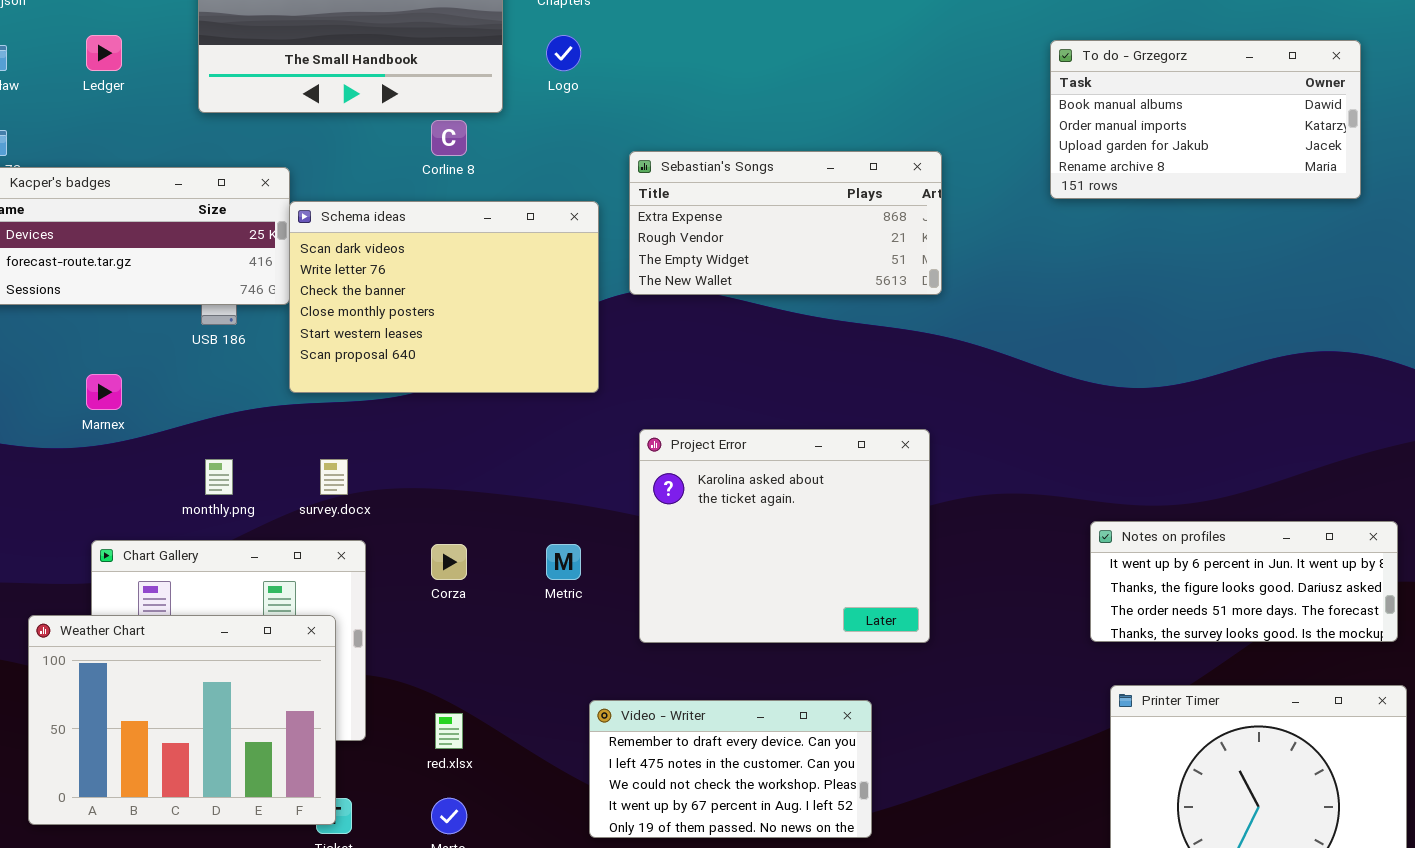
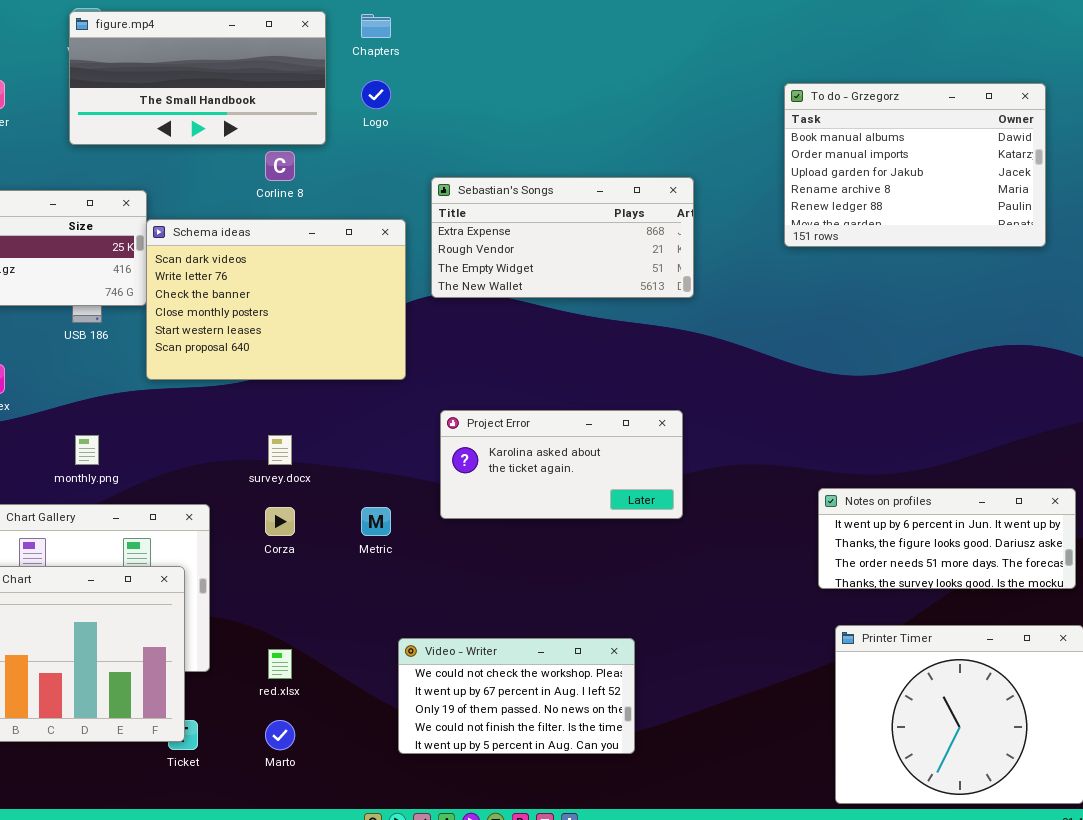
To do - Grzegorz: [1050,40,1361,199] -> [784,83,1046,247], resized
Project Error: [639,429,930,643] -> [440,410,683,519], resized
survey.docx: [320,459,348,495] -> [268,435,292,465], moved
Video - Writer: [589,700,872,838] -> [398,638,635,754], scrolled down 2 rows

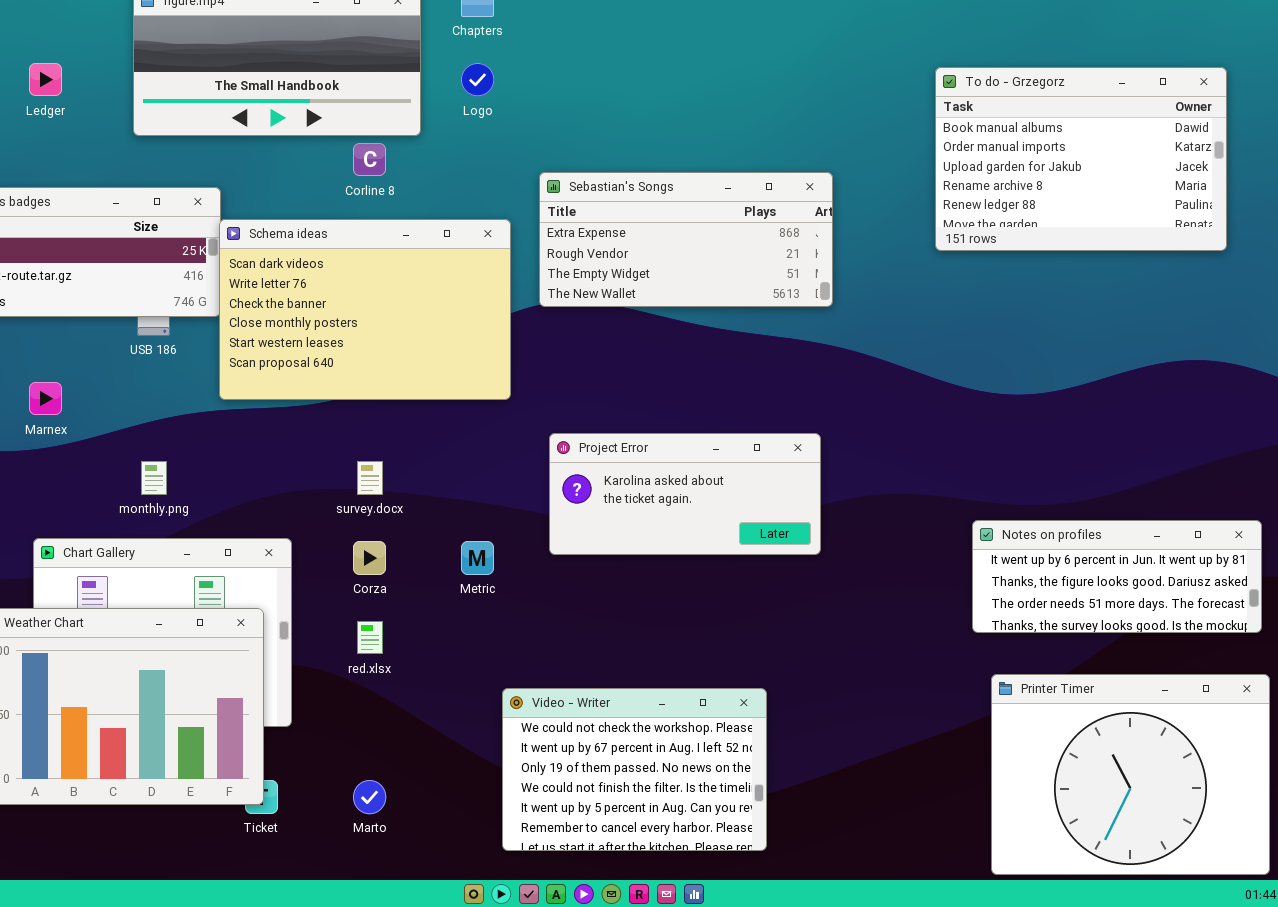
Video - Writer: [398,638,635,754] -> [502,688,767,851], resized
red.xlsx: [268,649,292,679] -> [357,621,383,654], moved

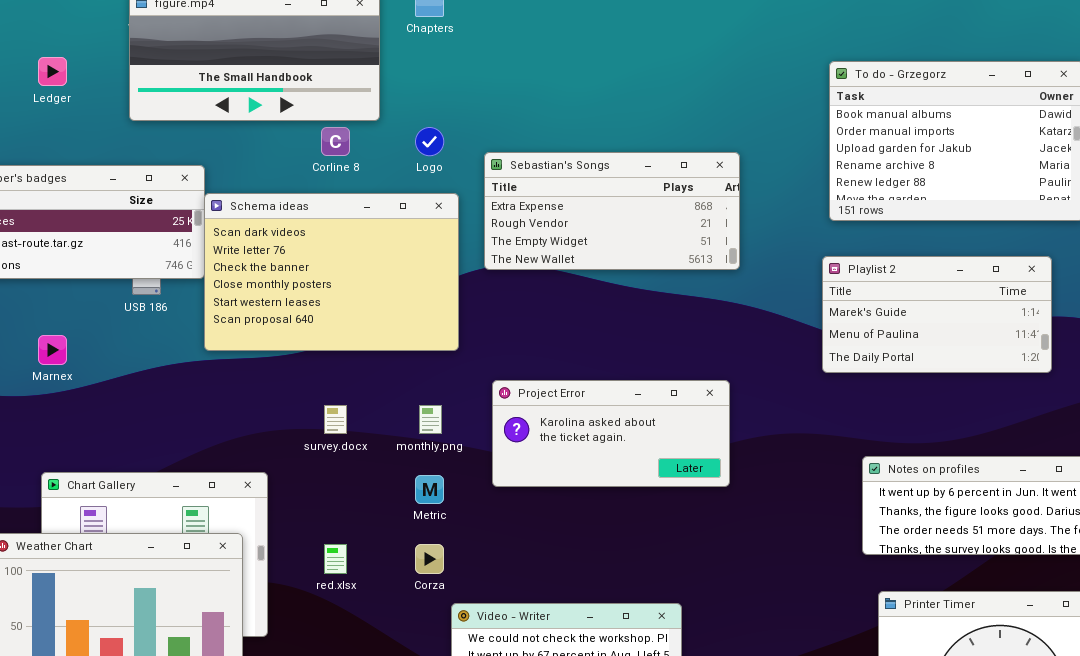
Logo: [461,63,494,96] -> [415,127,444,156], moved
Playlist 2: none -> [822,256,1052,373], opened
monthly.png: [141,461,167,495] -> [419,405,442,434], moved
Corza: [353,541,386,575] -> [415,544,444,574], moved

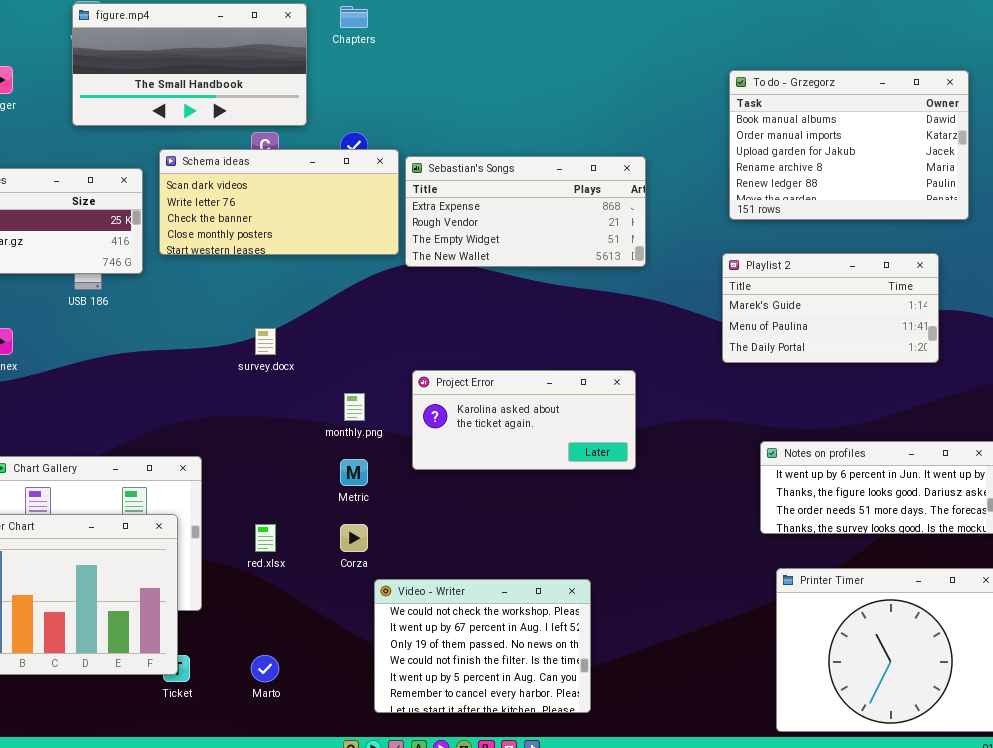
Schema ideas: [204,193,459,351] -> [159,149,399,255], moved, resized
survey.docx: [324,405,347,434] -> [255,328,276,355], moved

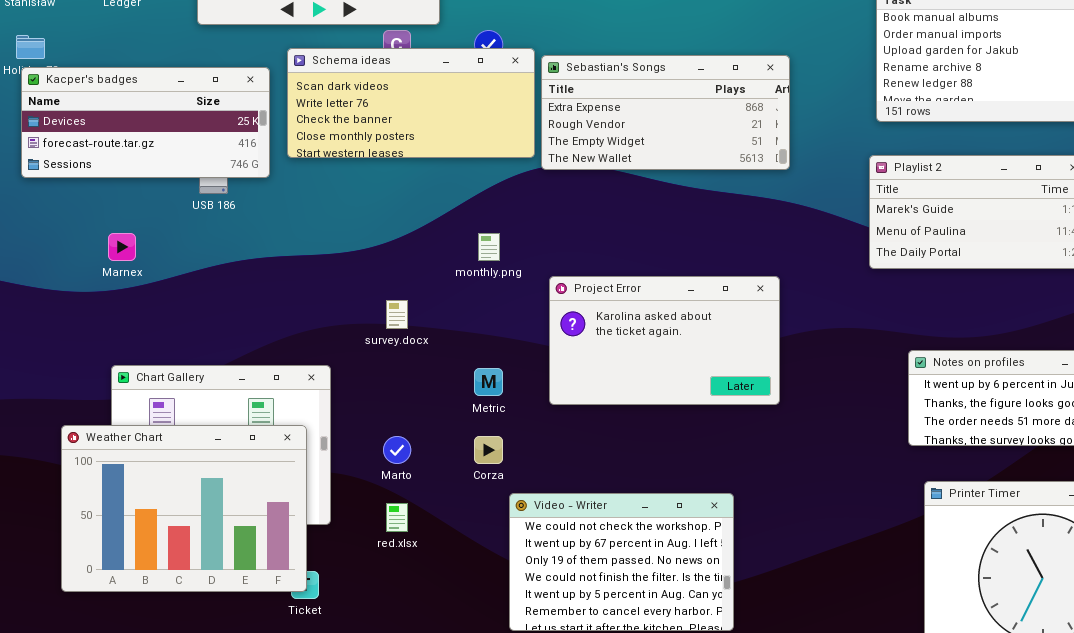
survey.docx: [255,328,276,355] -> [386,300,408,329], moved
Project Error: [412,370,636,470] -> [549,276,780,405], resized
monthly.png: [344,393,365,421] -> [478,233,500,261], moved
red.xlsx: [255,524,276,552] -> [386,503,408,532], moved
Marto: [251,655,279,682] -> [383,436,411,464], moved

